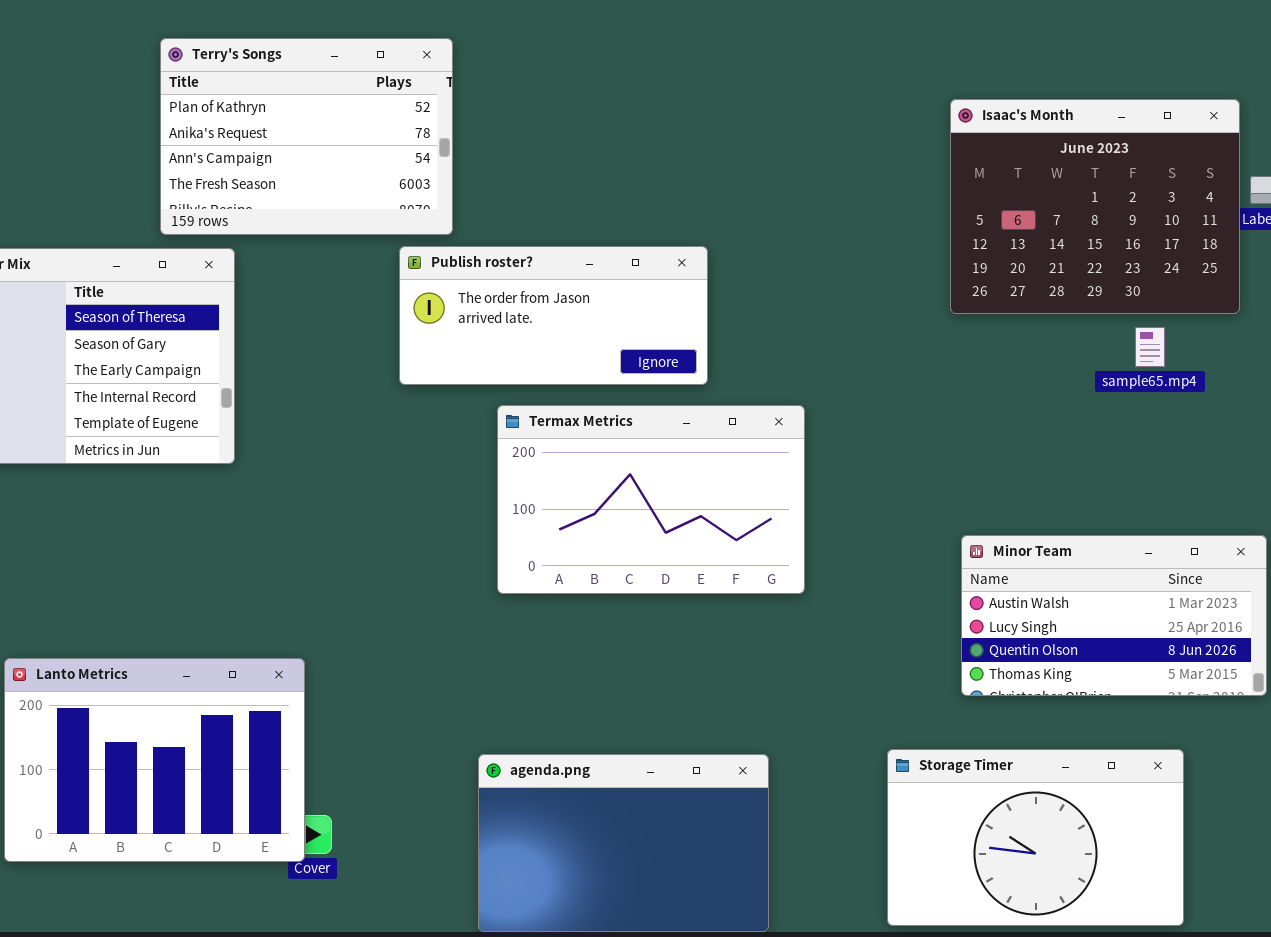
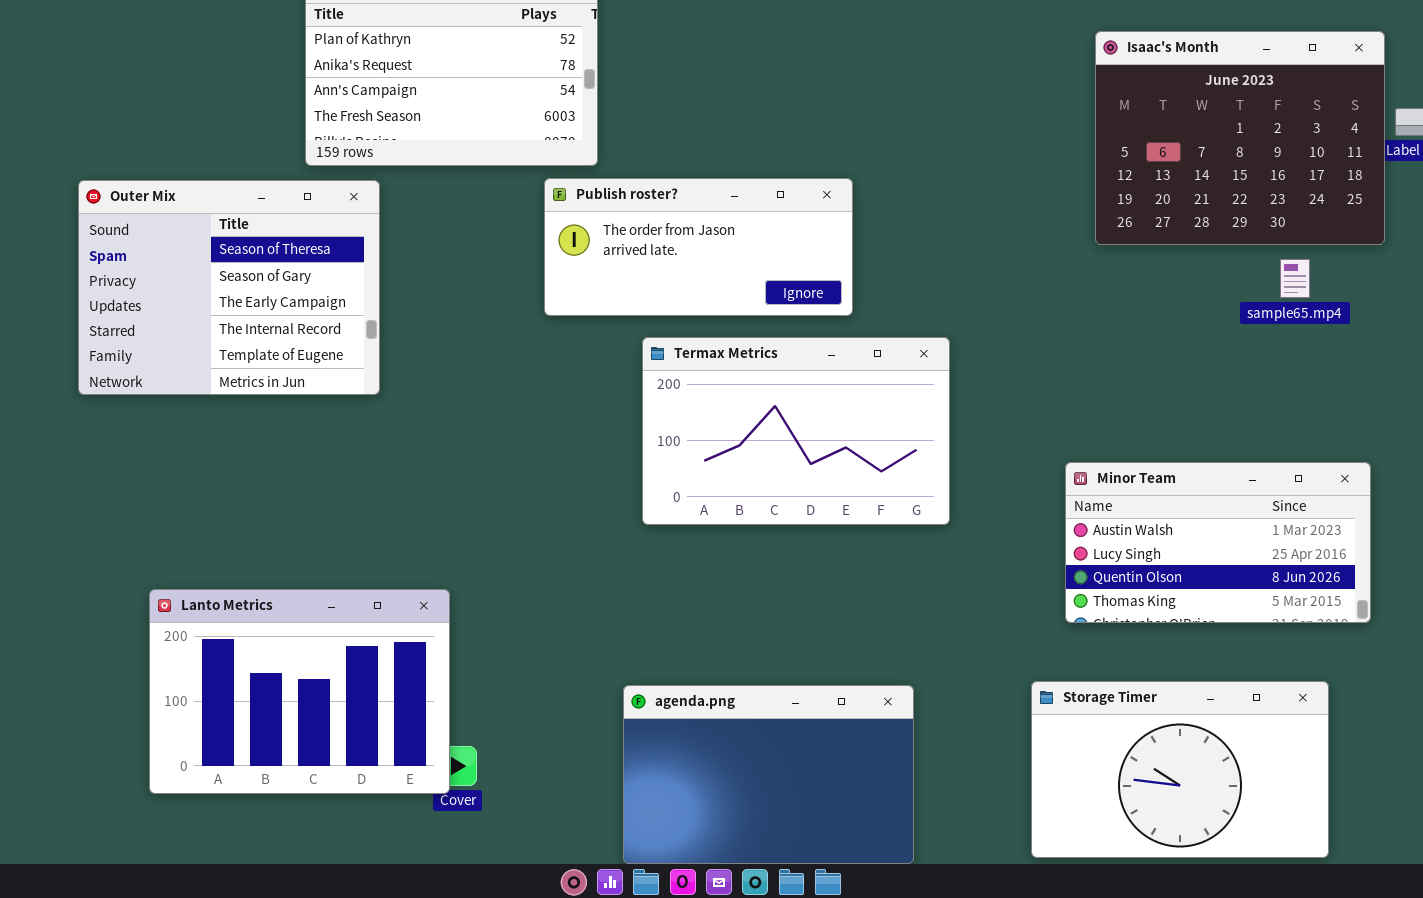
Minor Team: [961,535,1267,696] -> [1065,462,1371,623], moved

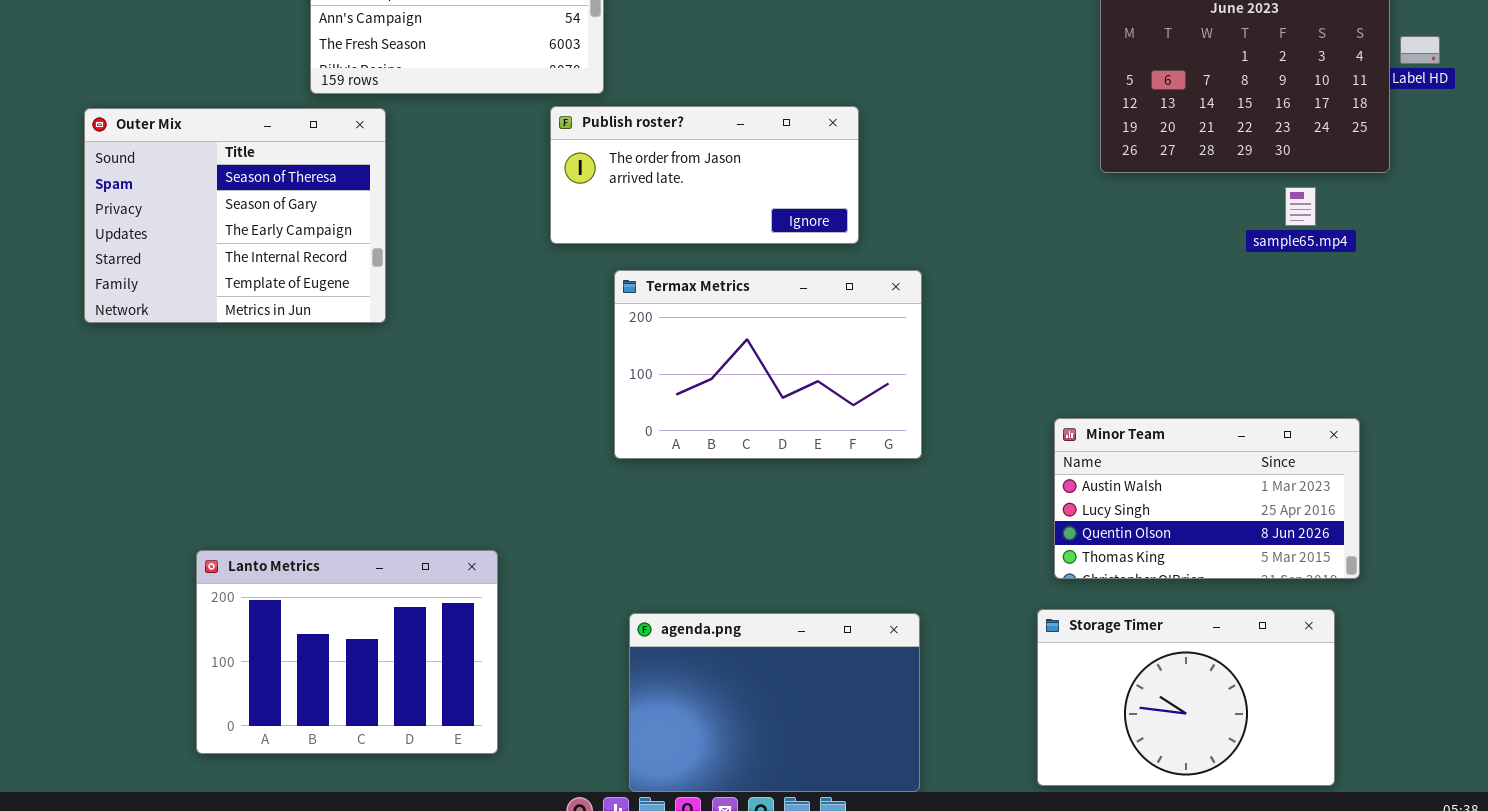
Termax Metrics: [642,337,950,525] -> [614,270,922,459], moved
Minor Team: [1065,462,1371,623] -> [1054,418,1360,579], moved
Lanto Metrics: [149,589,450,794] -> [196,550,498,754], moved

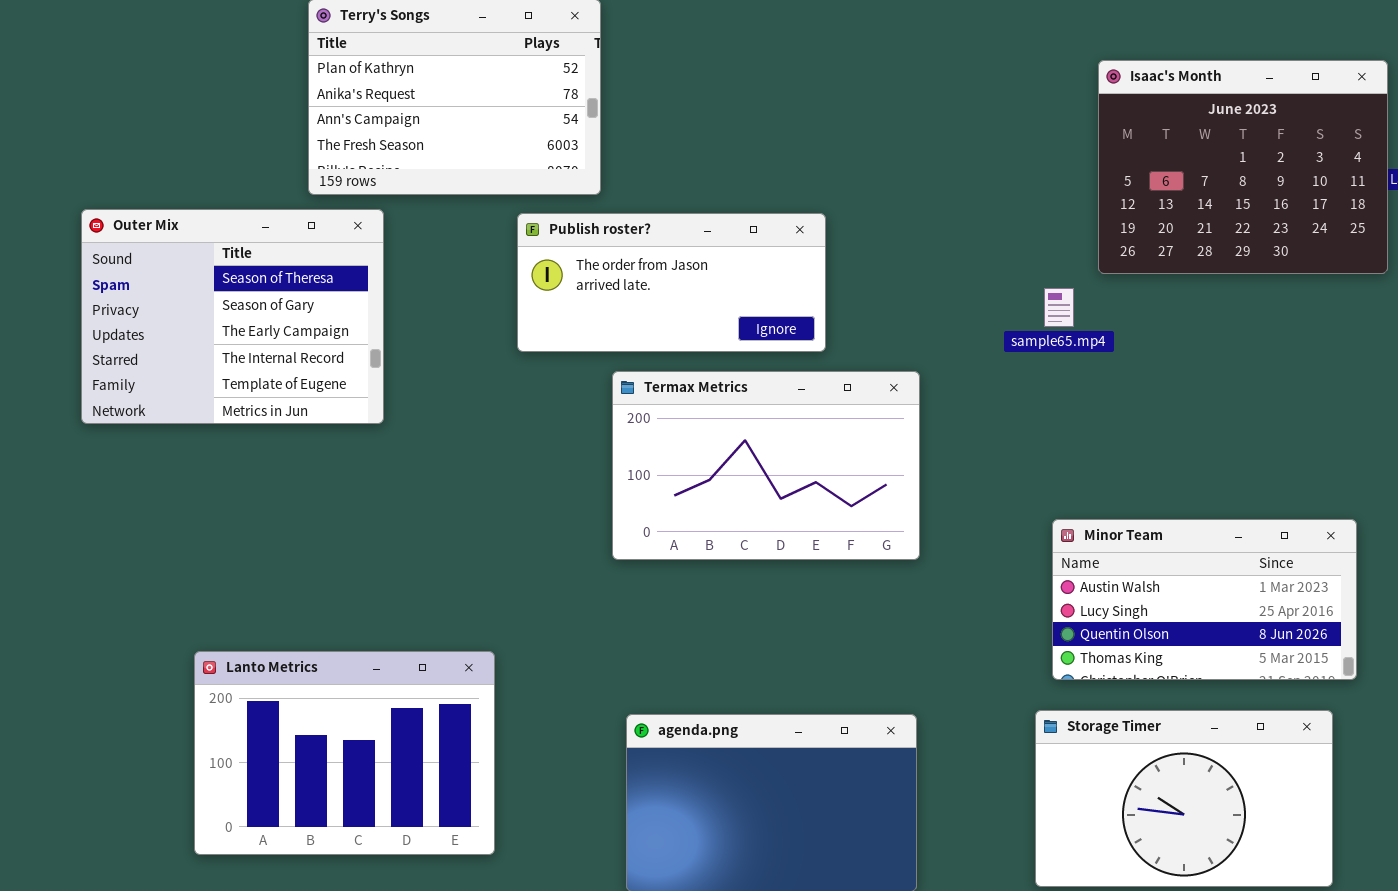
Publish roster?: [550,106,859,244] -> [517,213,826,352], moved
sample65.mp4: [1285,187,1316,226] -> [1044,288,1074,327], moved

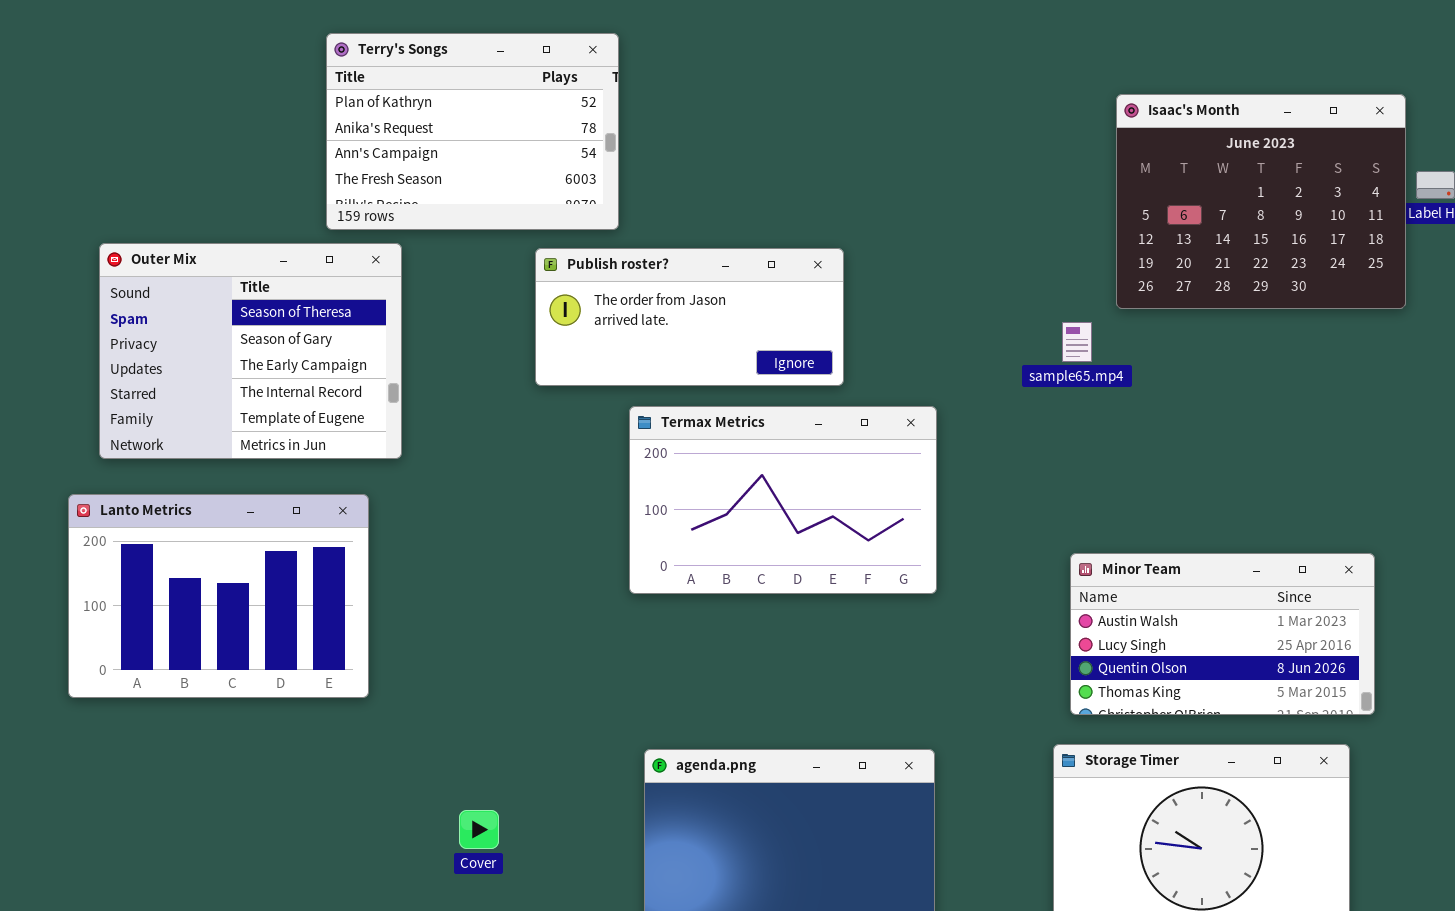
Lanto Metrics: [194,651,495,855] -> [68,494,369,698], moved

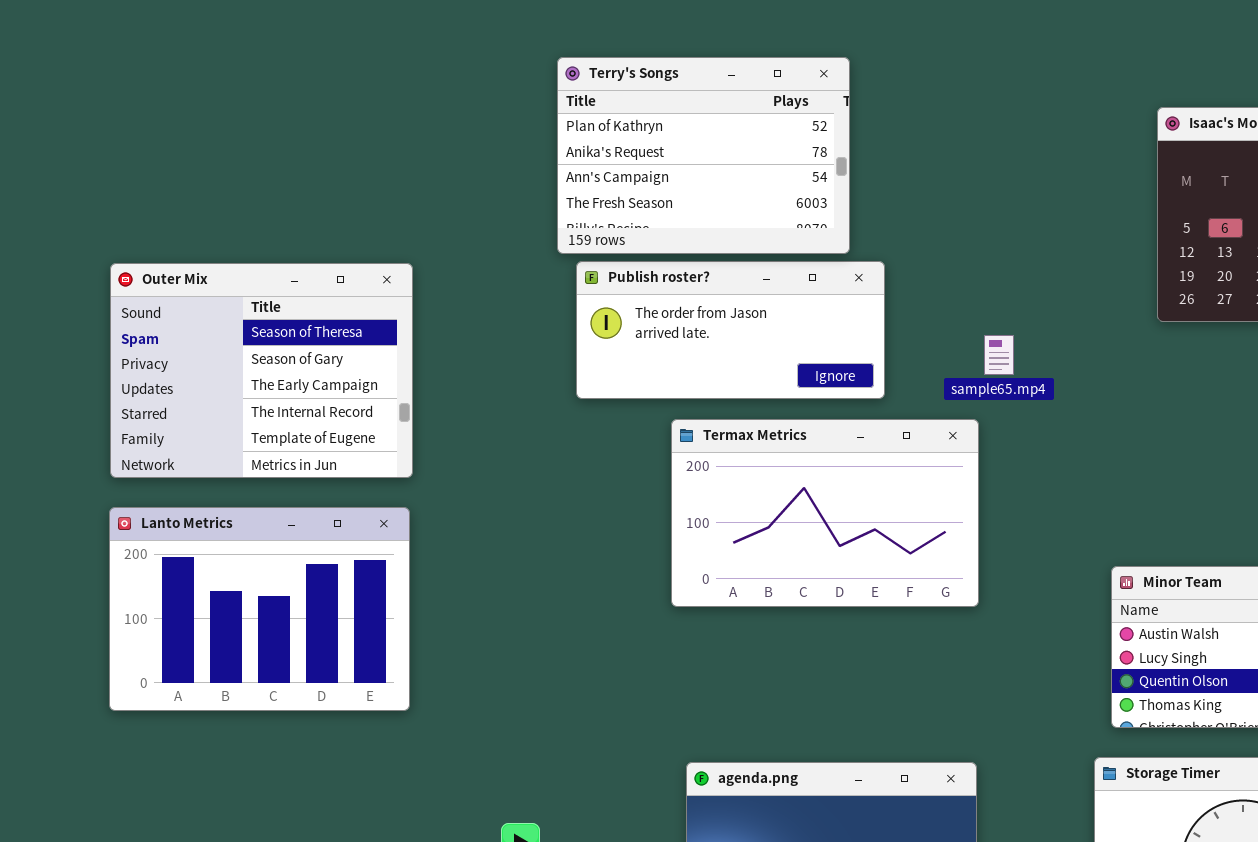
Terry's Songs: [326,33,619,230] -> [557,57,850,254], moved
Outer Mix: [99,243,402,459] -> [110,263,413,478], moved
sample65.mp4: [1062,322,1092,362] -> [984,335,1014,375], moved

